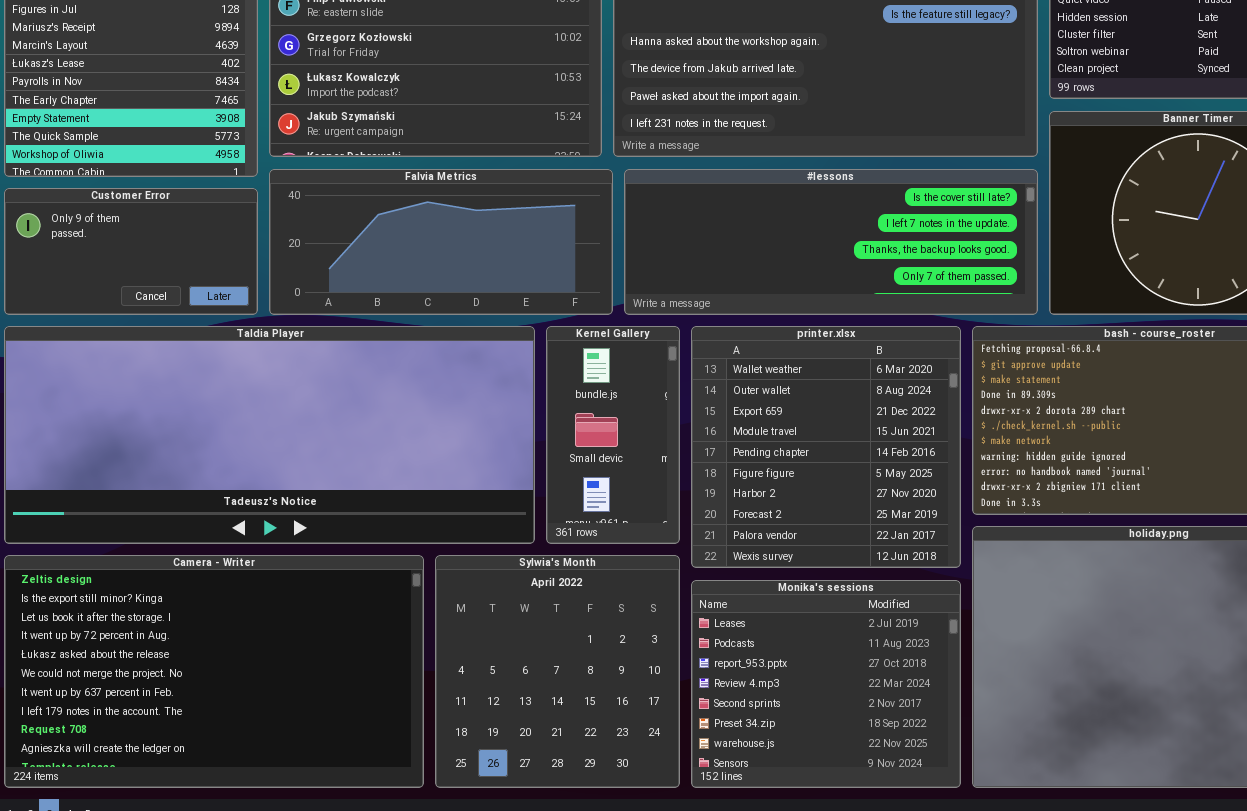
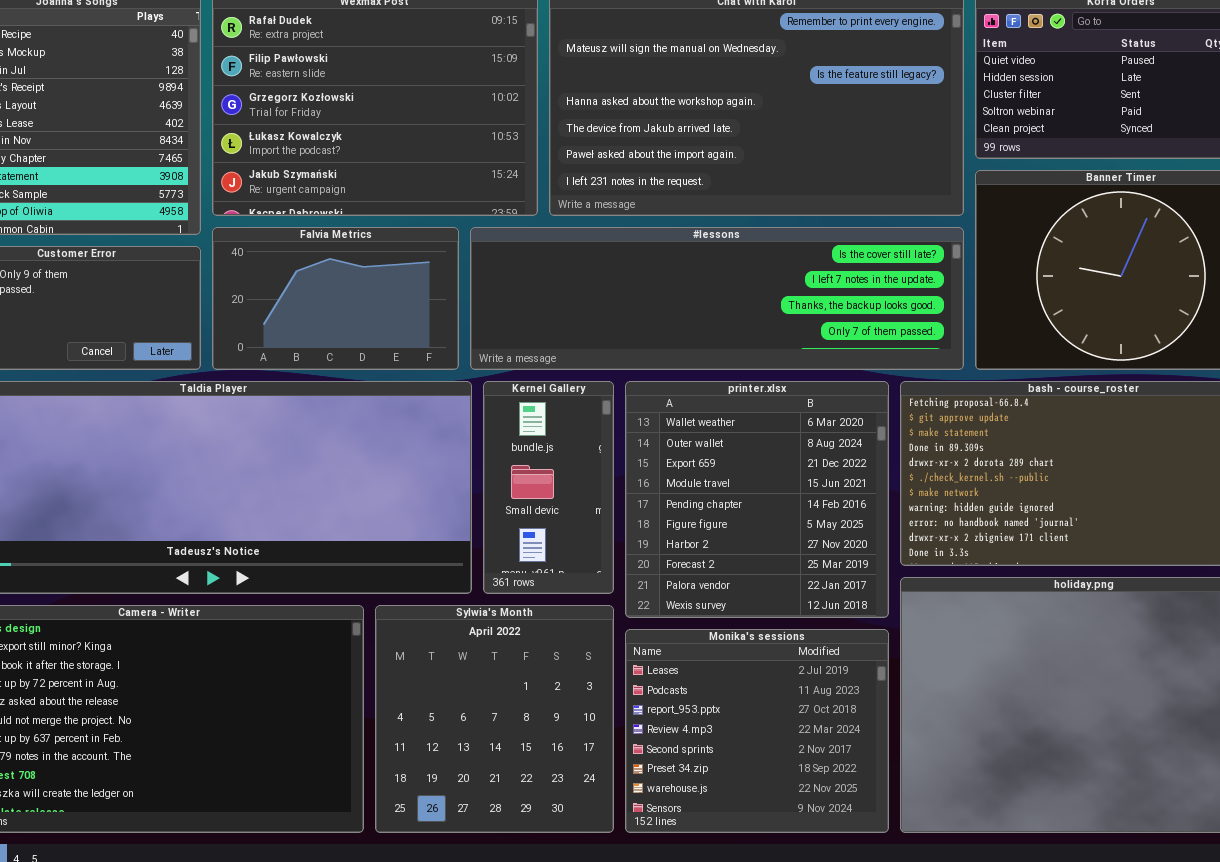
Falvia Metrics: [269,169,613,315] -> [212,227,459,370], resized
#lessons: [624,169,1038,315] -> [470,227,964,370], resized

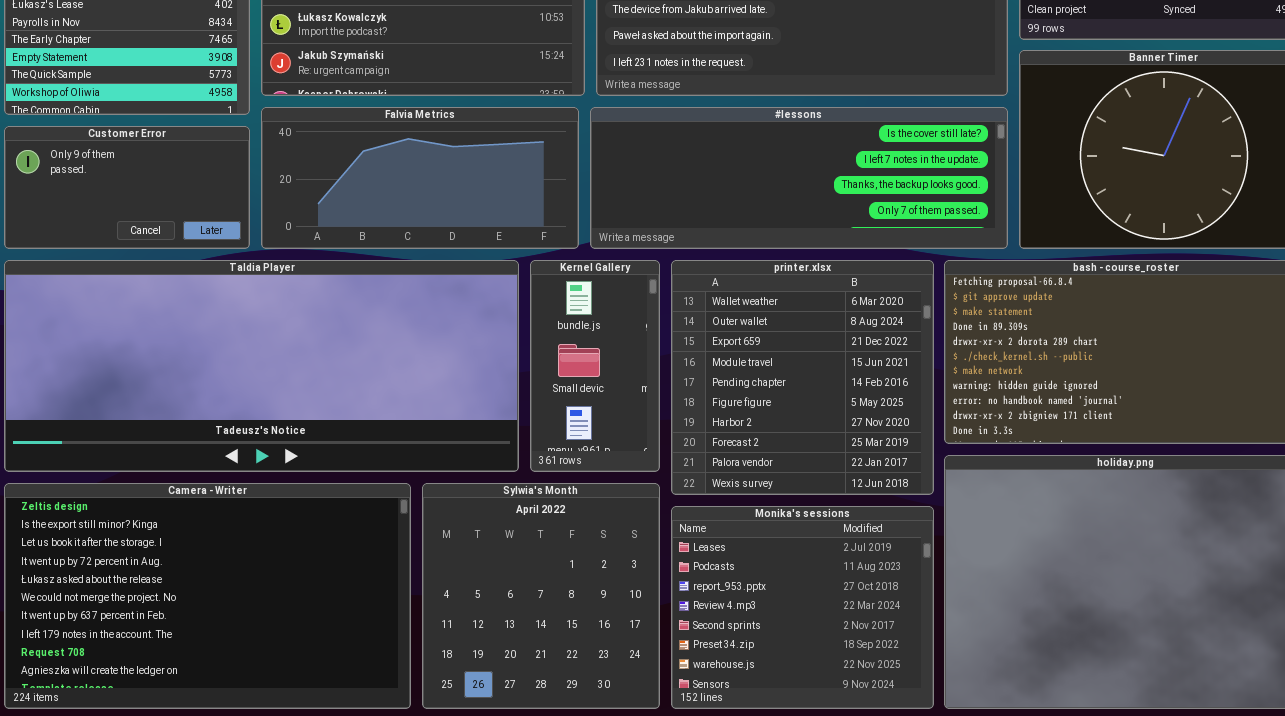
Falvia Metrics: [212,227,459,370] -> [261,107,579,249], resized
#lessons: [470,227,964,370] -> [590,107,1008,249], resized

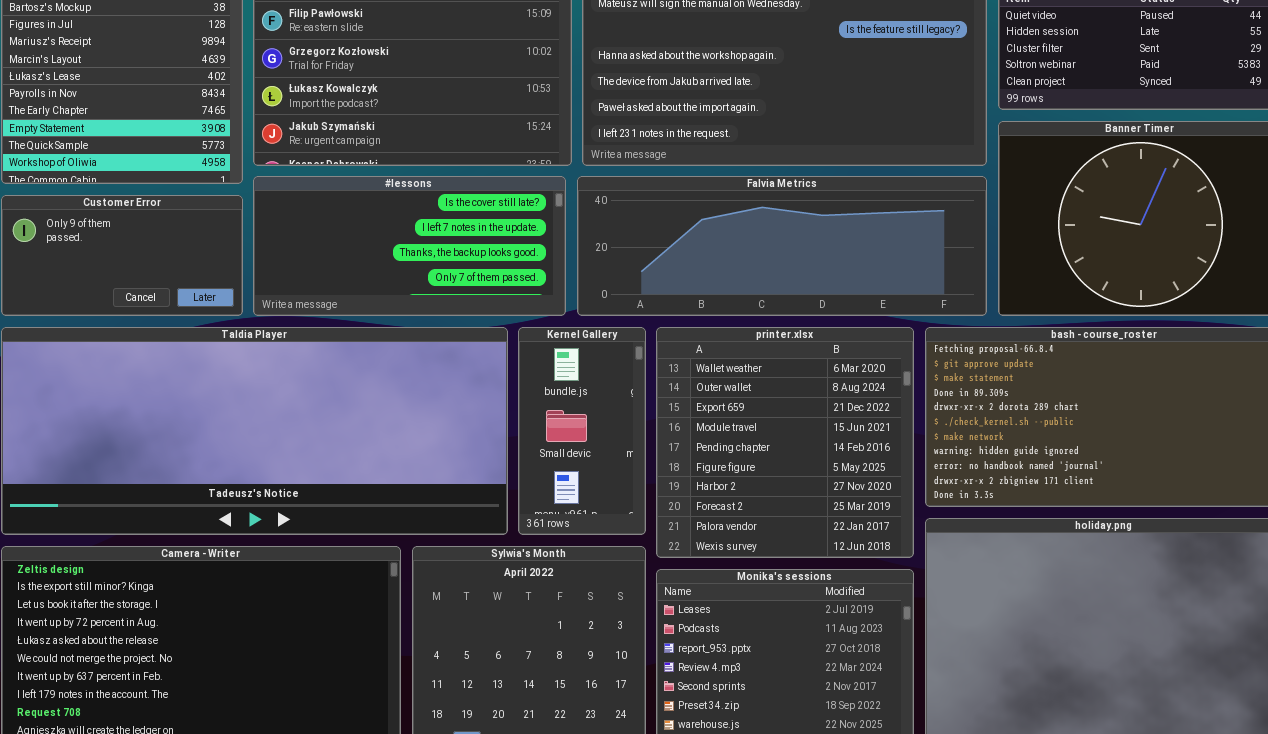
Falvia Metrics: [261,107,579,249] -> [577,176,987,316], moved, resized
#lessons: [590,107,1008,249] -> [253,176,566,316], moved, resized

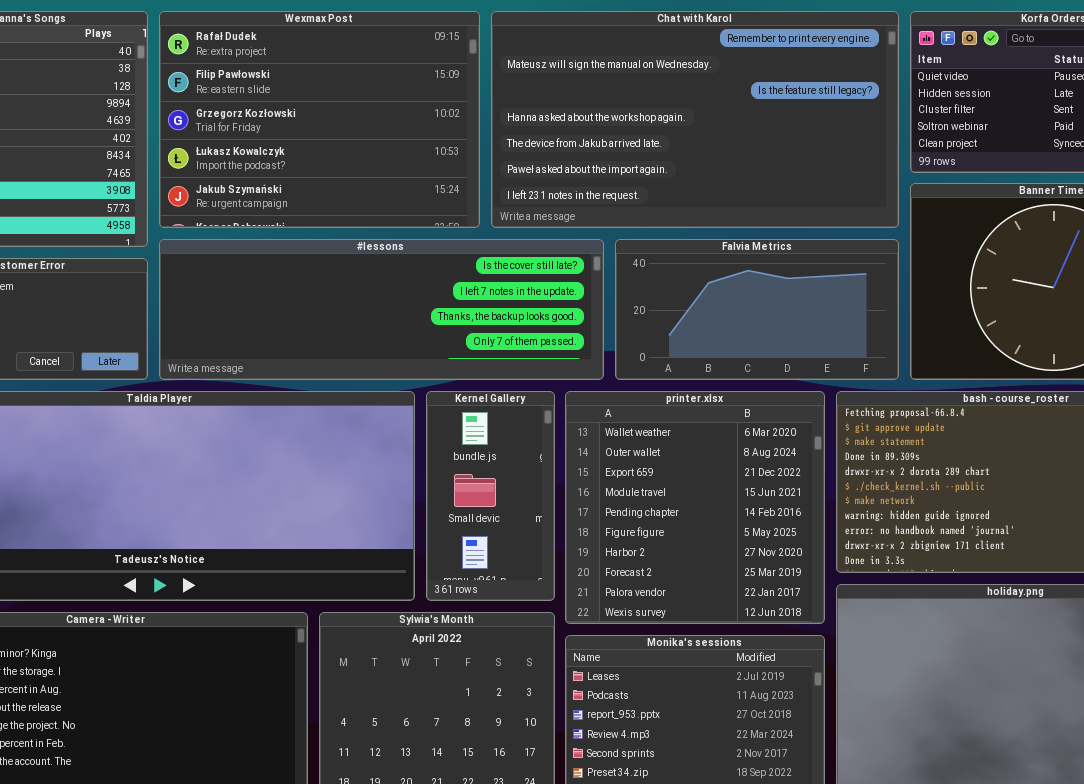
#lessons: [253,176,566,316] -> [159,239,604,380], resized
Falvia Metrics: [577,176,987,316] -> [615,239,899,380], resized

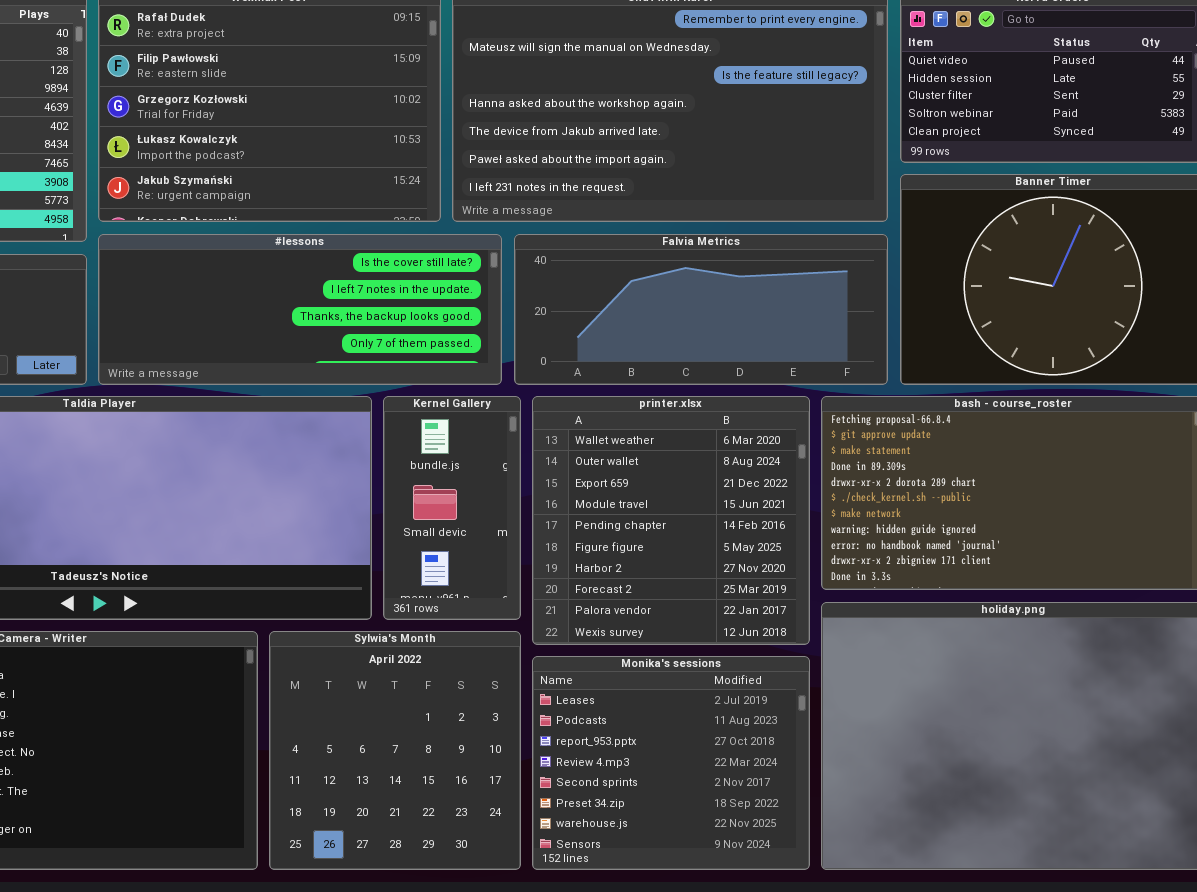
#lessons: [159,239,604,380] -> [98,234,502,385], resized
Falvia Metrics: [615,239,899,380] -> [514,234,888,385], resized

